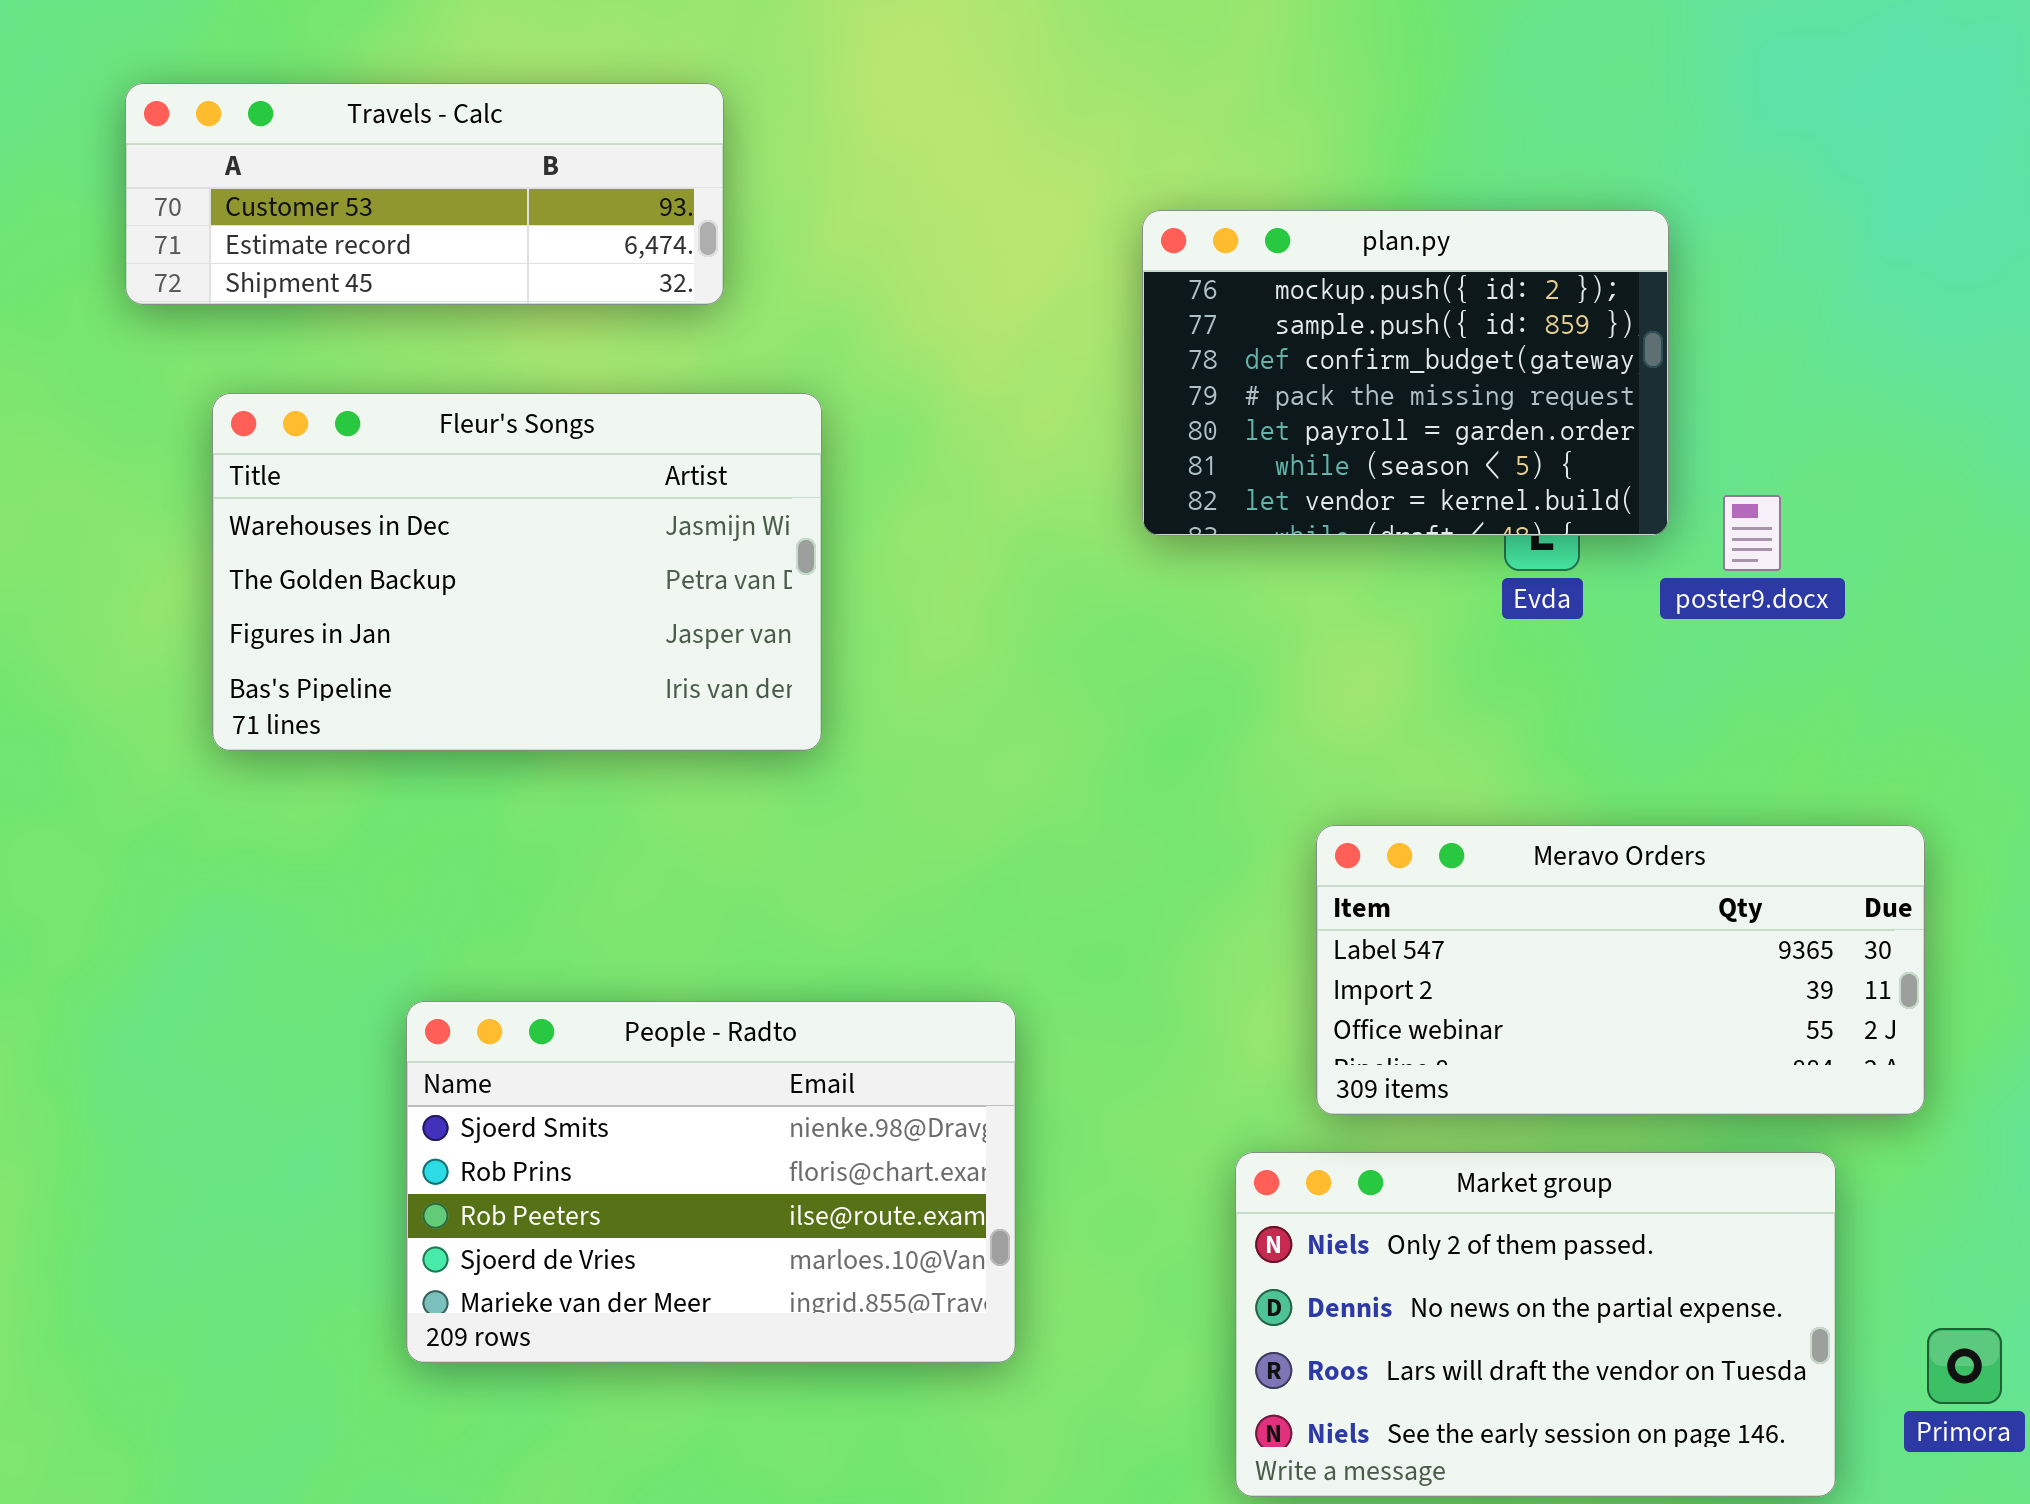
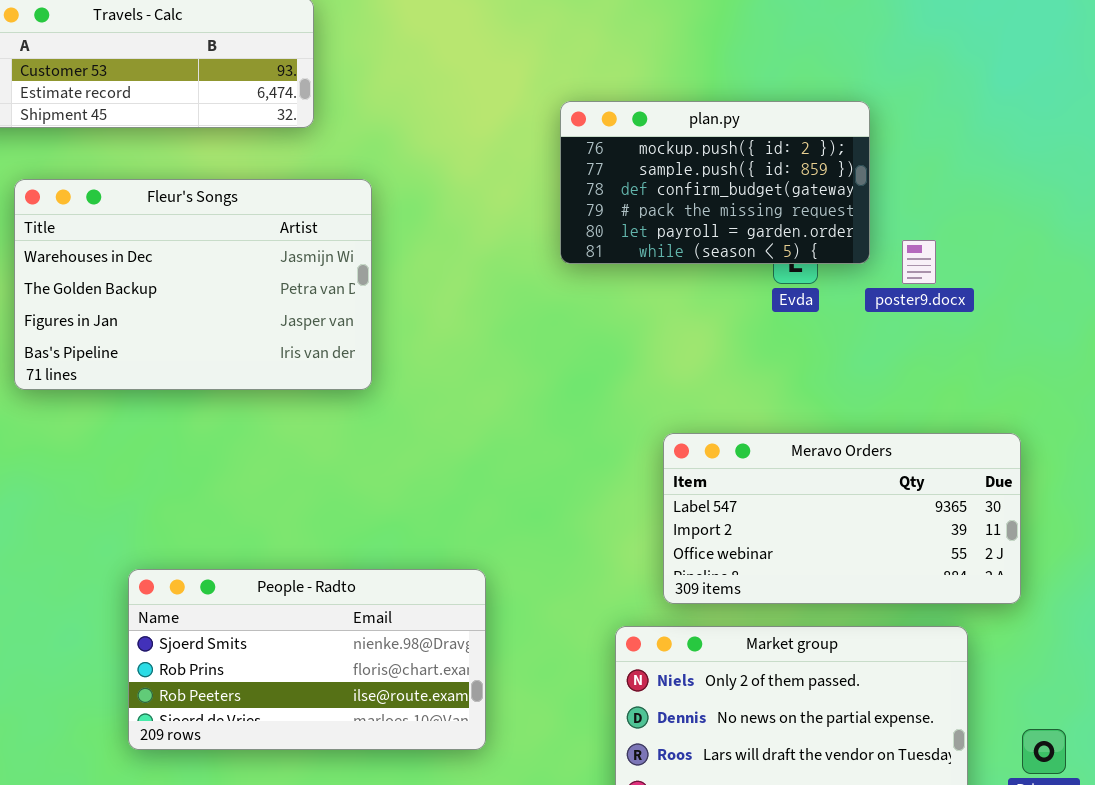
plan.py: [1142,210,1669,536] -> [560,101,870,264], resized
People - Radto: [406,1001,1016,1363] -> [128,569,486,750], resized

